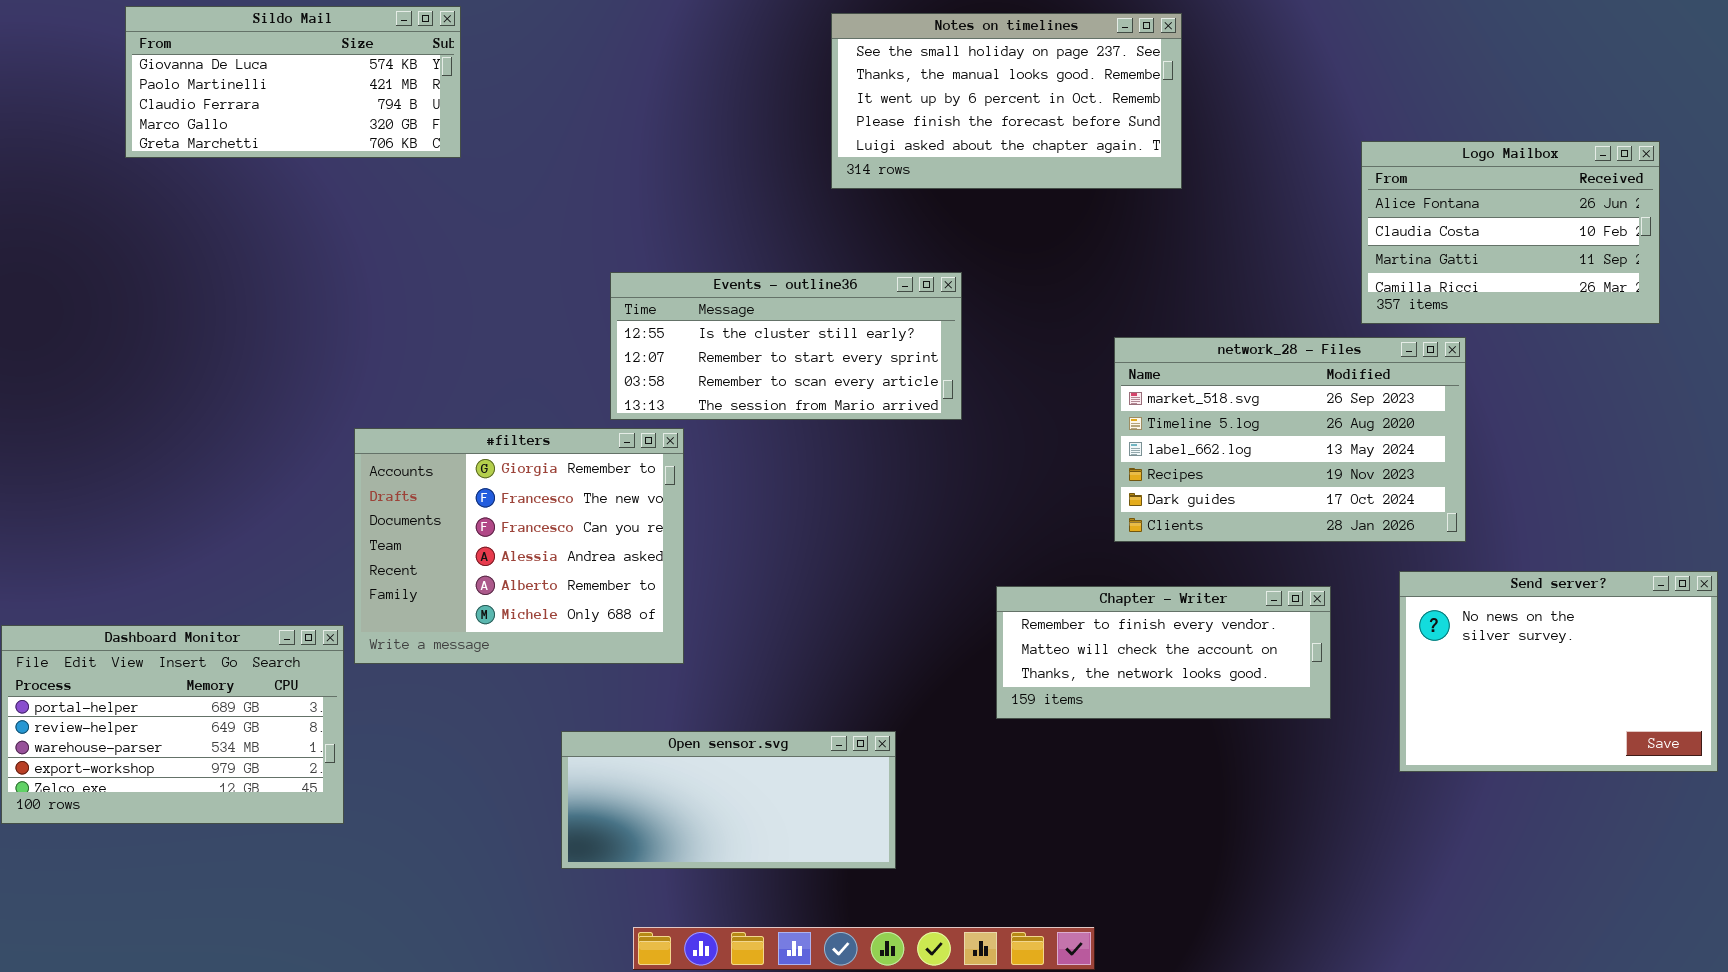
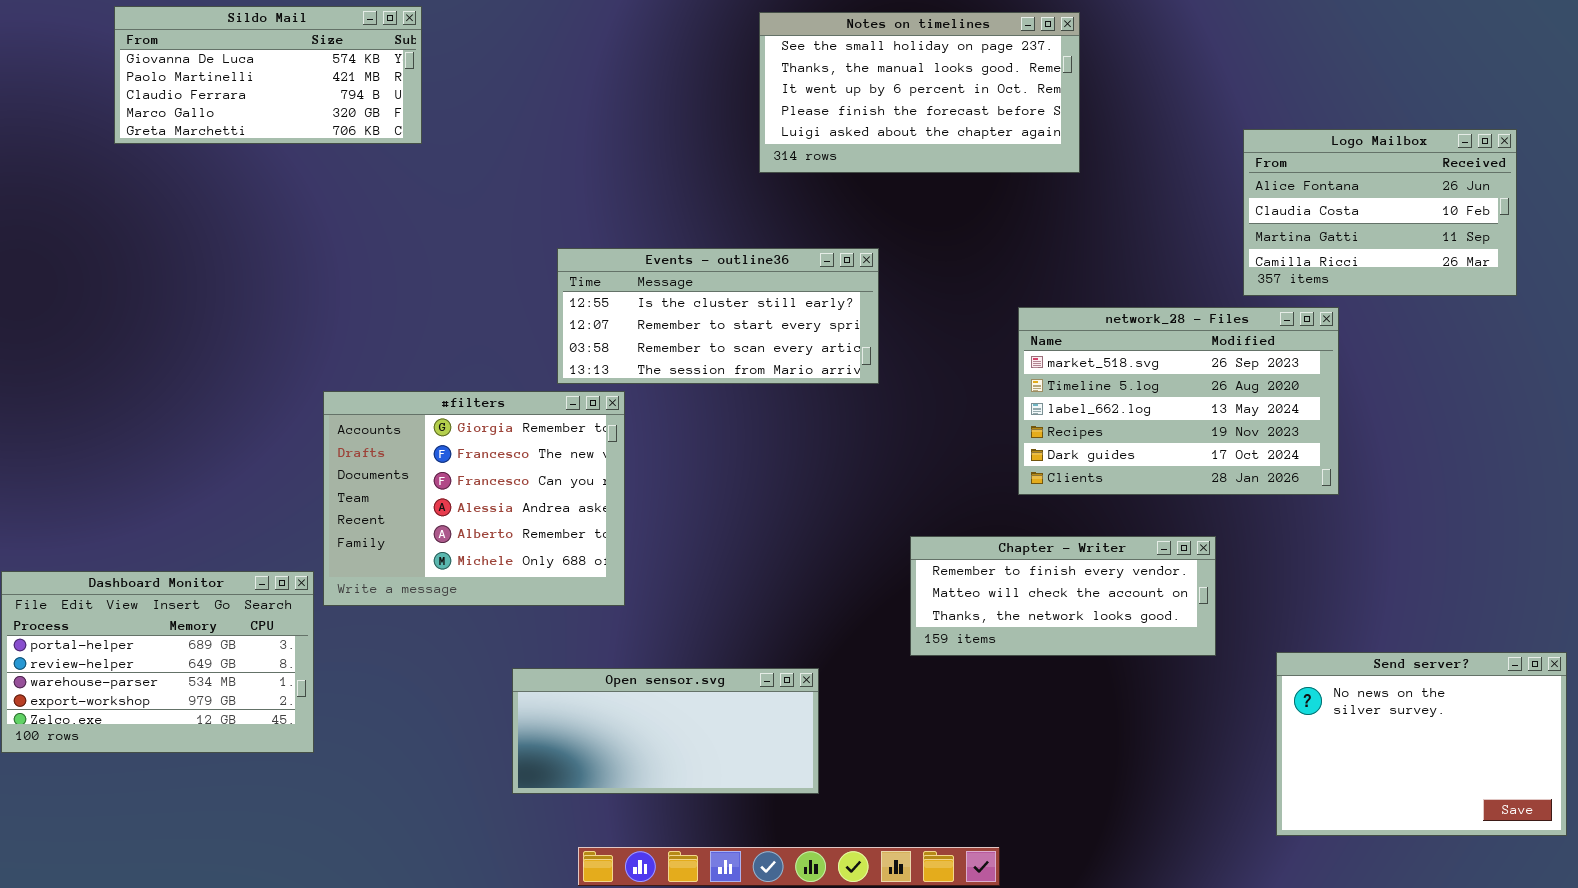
Send server?: [1399,571,1718,772] -> [1276,652,1567,836], moved

